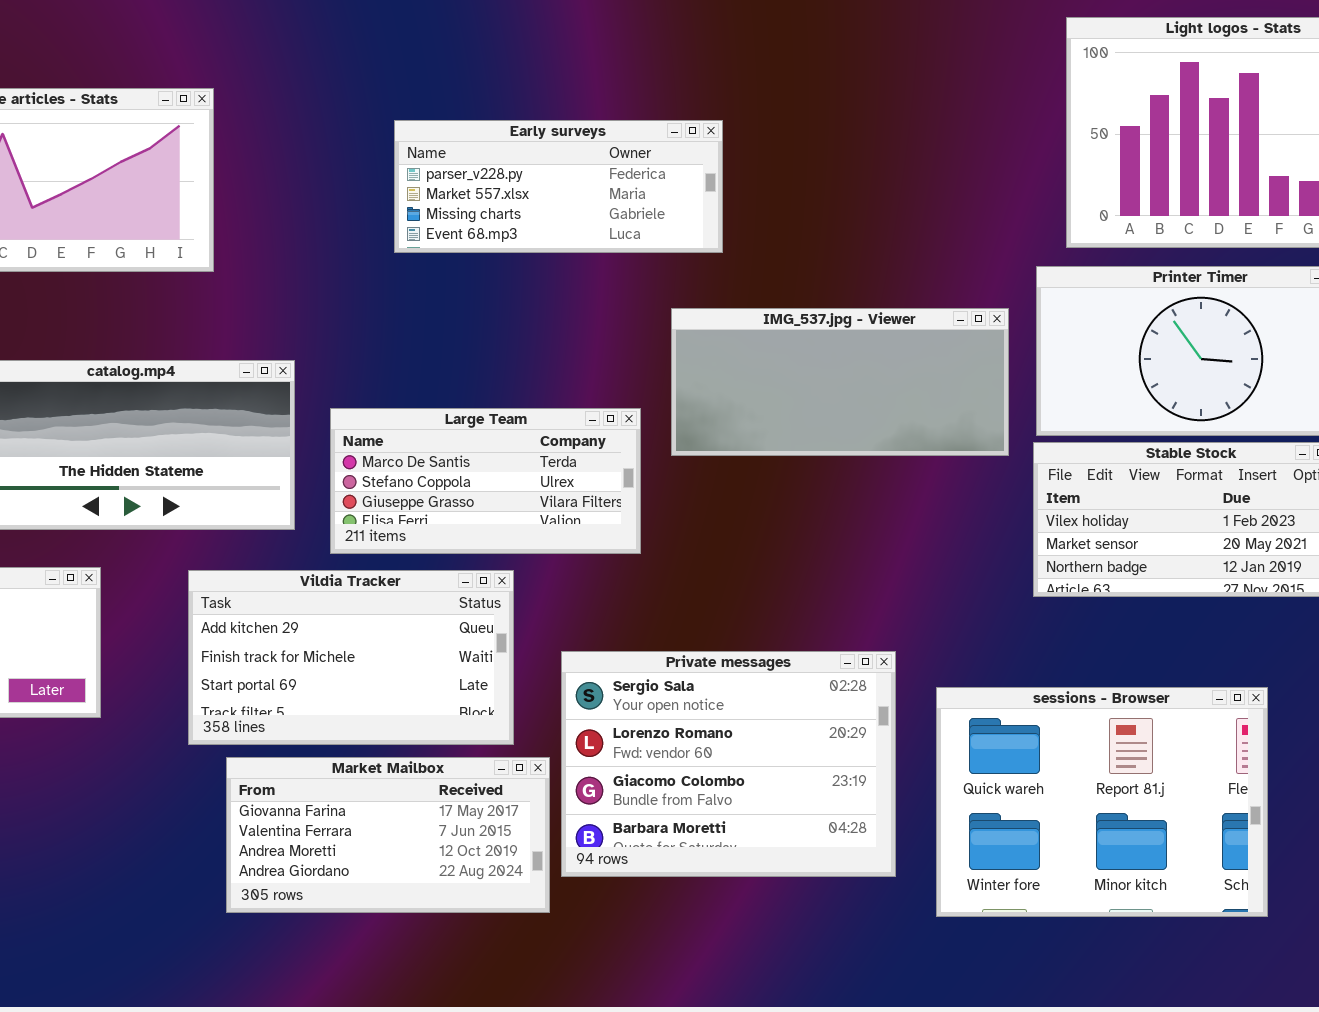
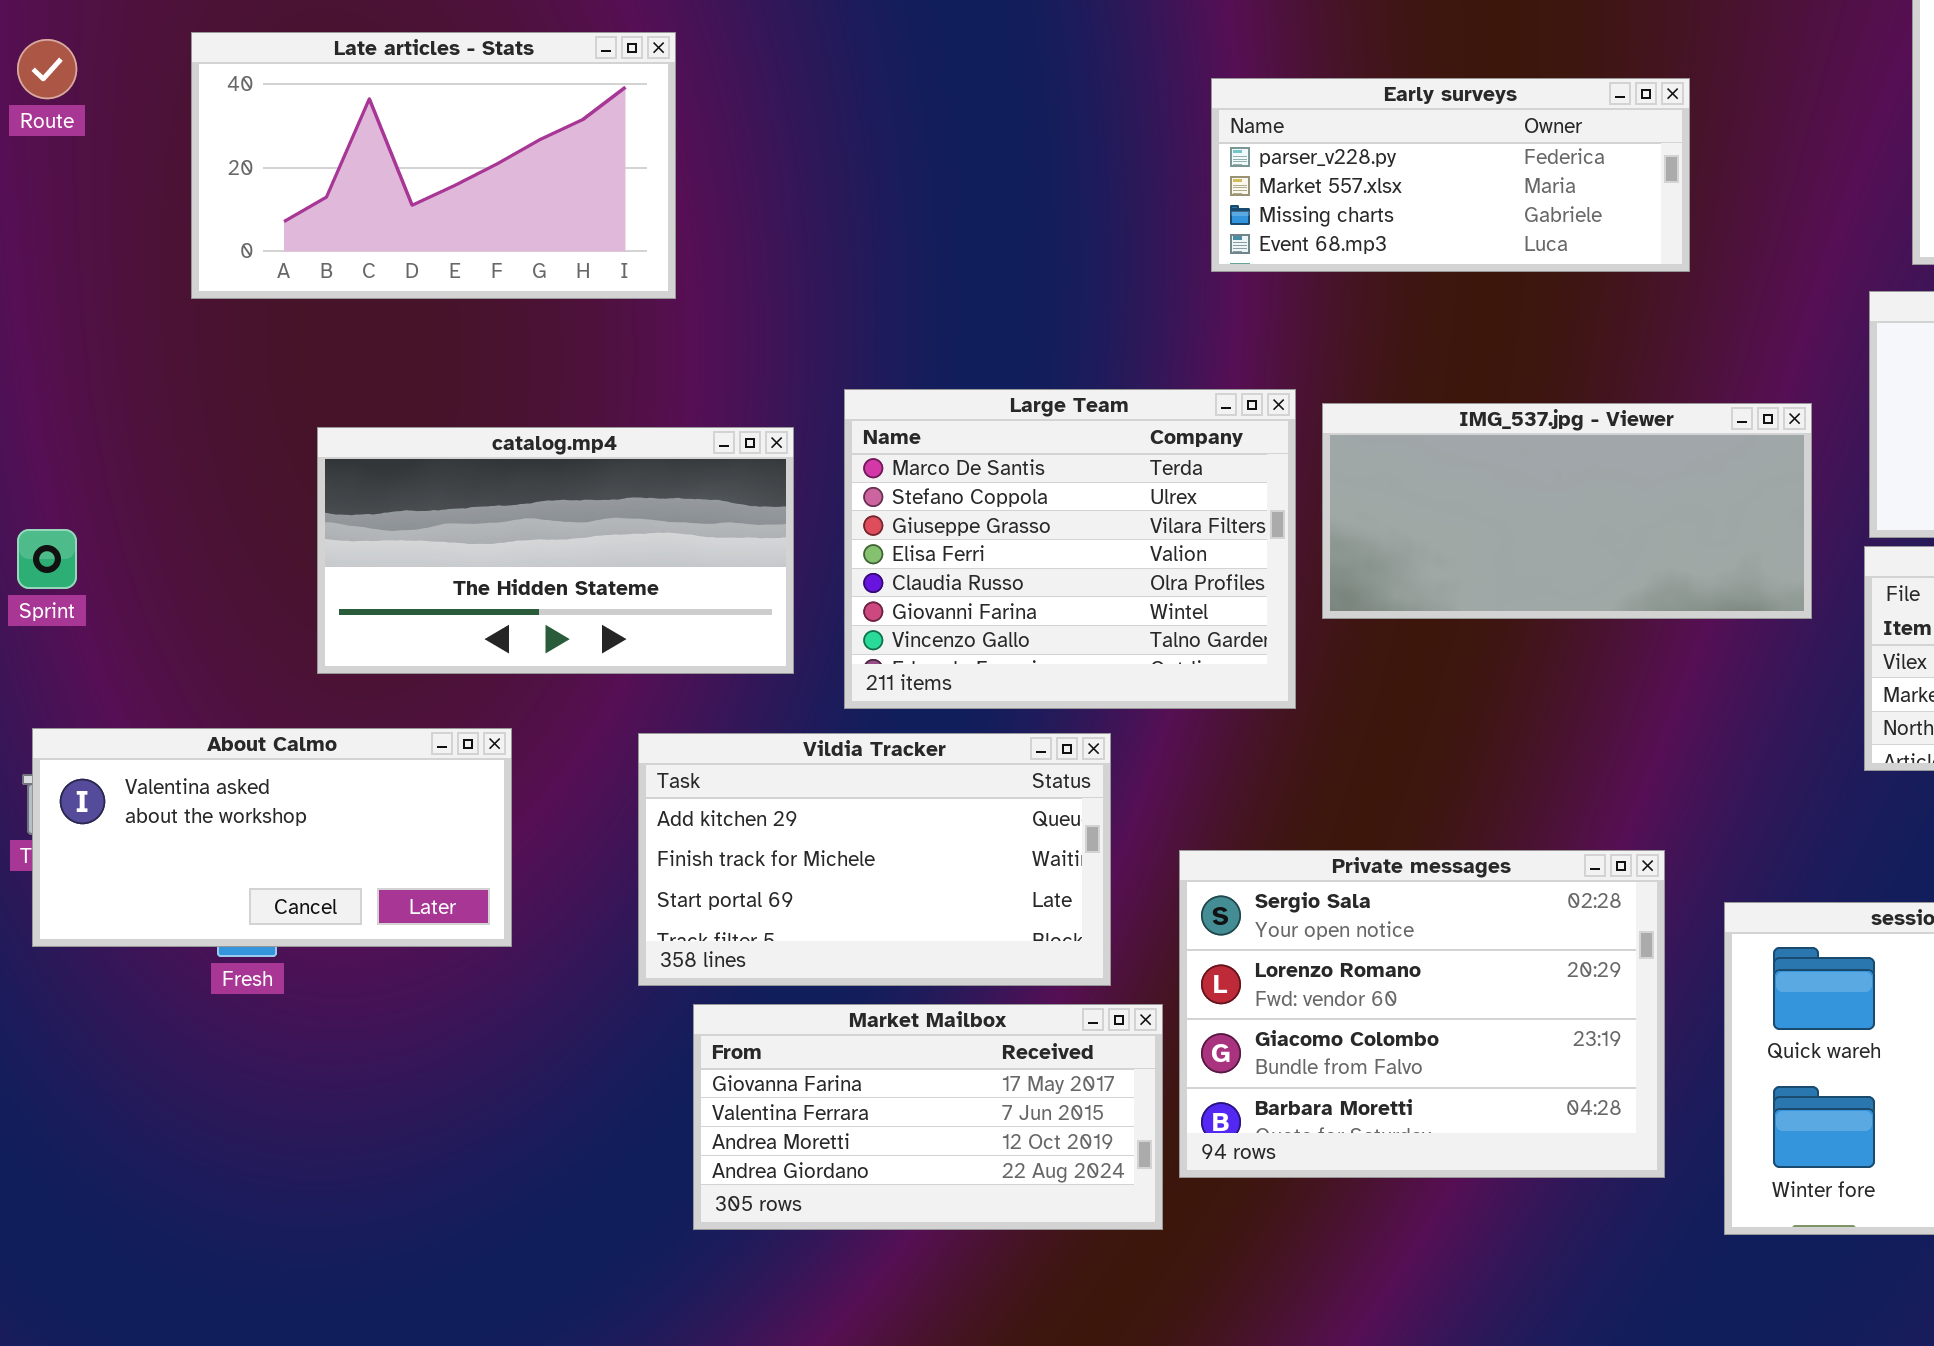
Early surveys: [394,120,723,253] -> [1211,78,1690,272], moved
IMG_537.jpg - Viewer: [671,308,1009,456] -> [1322,403,1812,619], moved
Large Team: [330,408,641,554] -> [844,389,1296,709], resized

